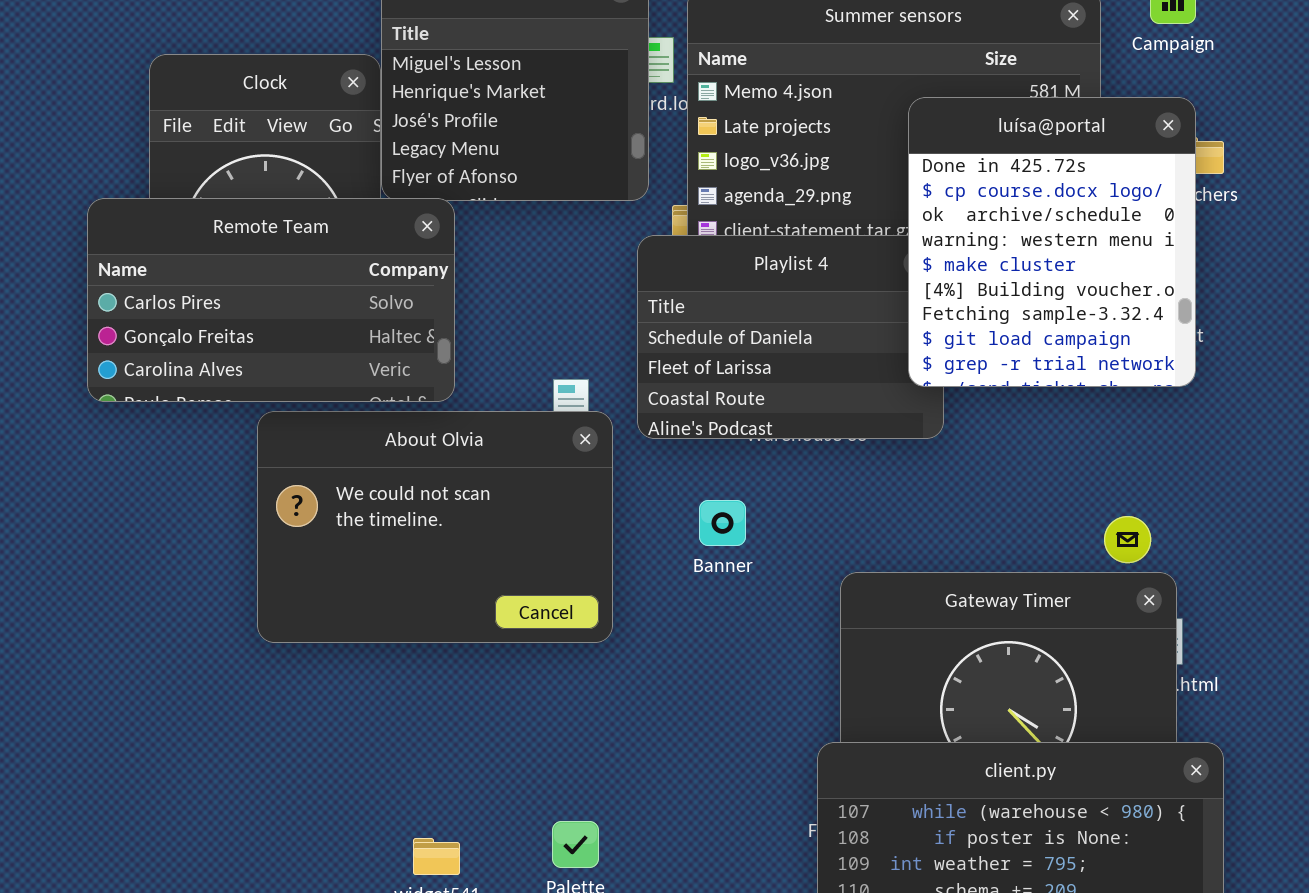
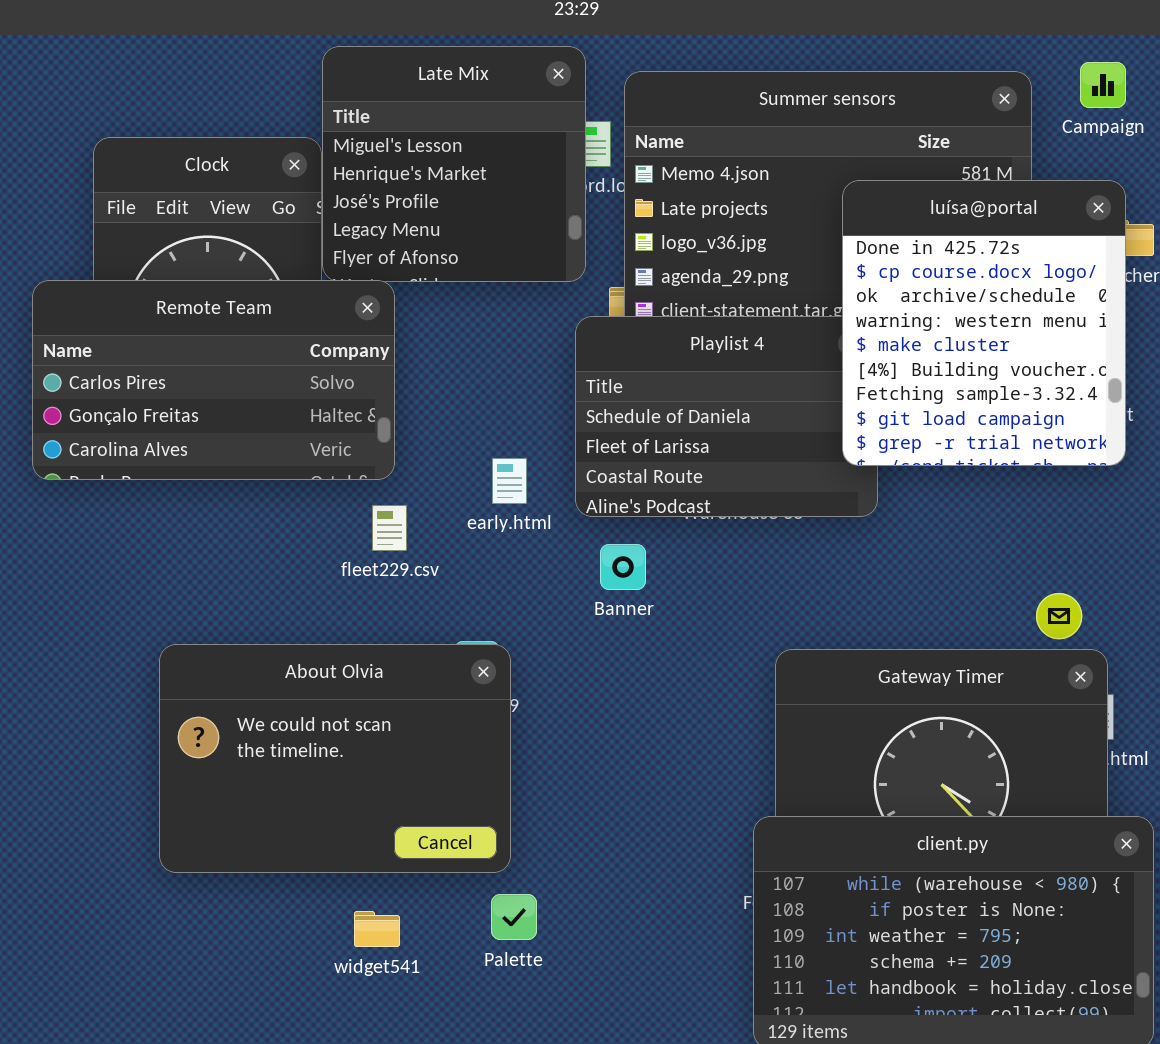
About Olvia: [257,411,613,643] -> [159,644,511,873], moved
Banner: [699,500,746,546] -> [600,544,646,590], moved

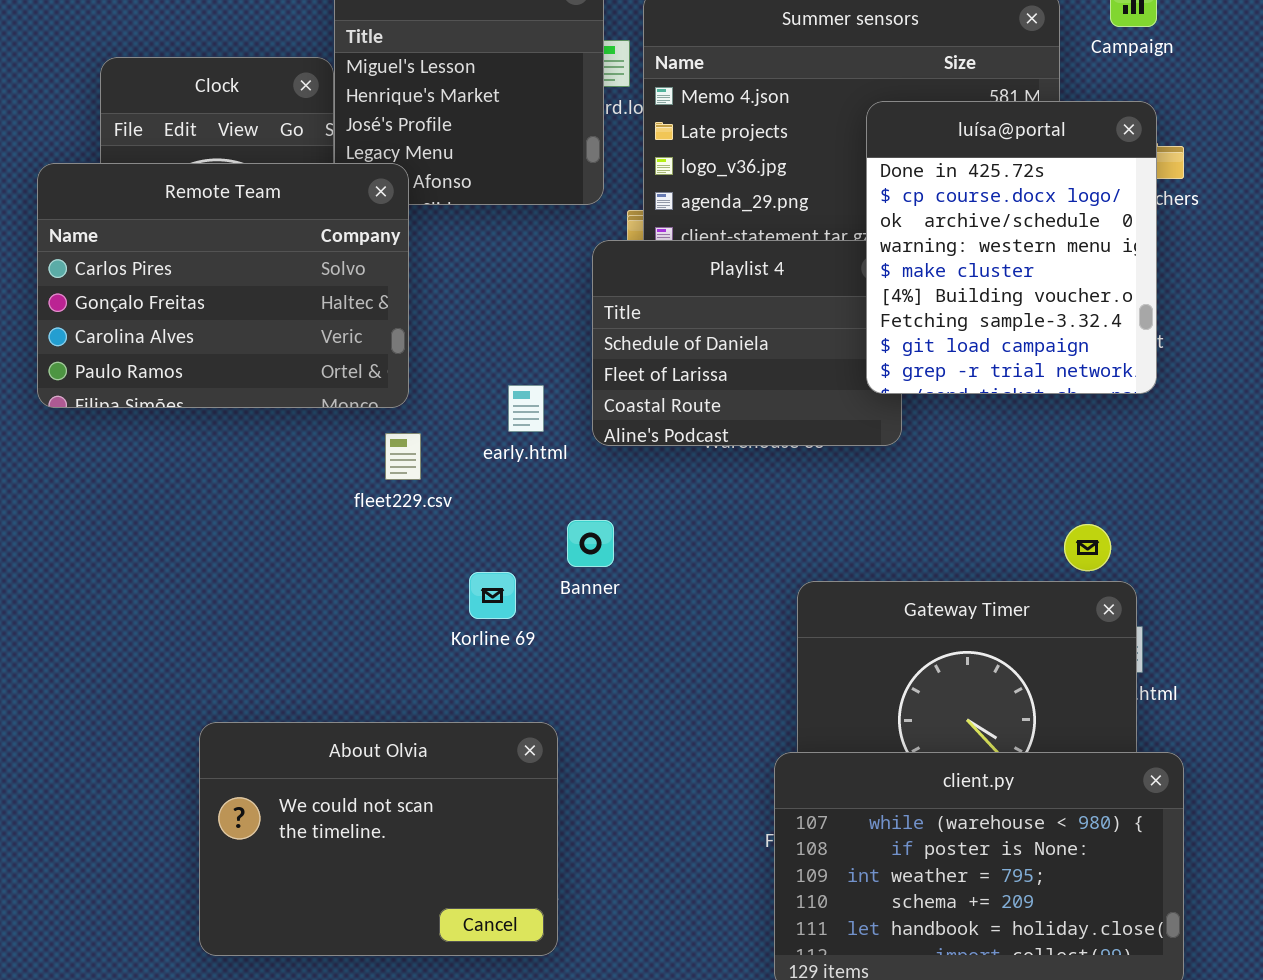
Remote Team: [32,280,395,480] -> [37,163,409,408], resized
Banner: [600,544,646,590] -> [567,520,614,567], moved
About Olvia: [159,644,511,873] -> [199,722,558,956], moved

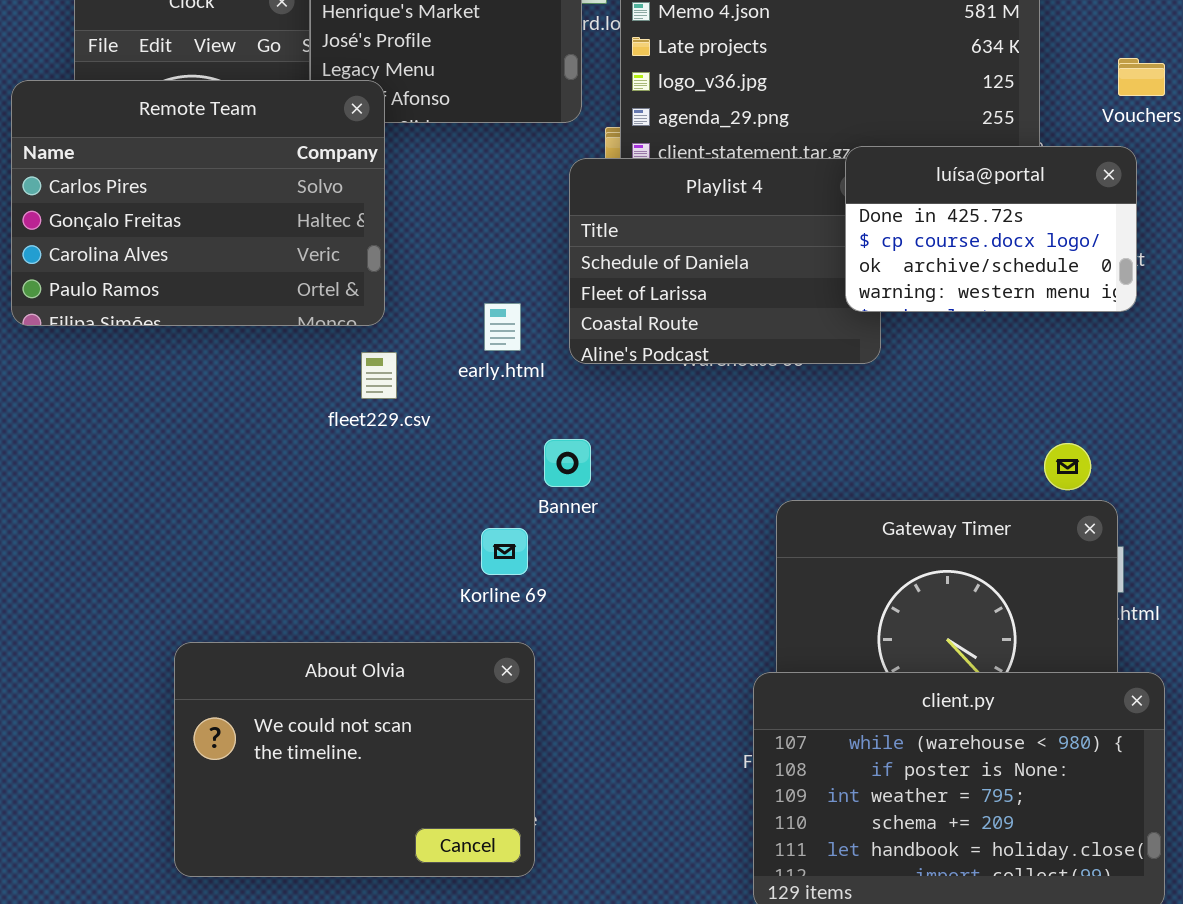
luísa@portal: [866,101,1157,394] -> [845,146,1137,312], resized
Korline 69: [469,572,516,619] -> [481,528,528,575], moved

